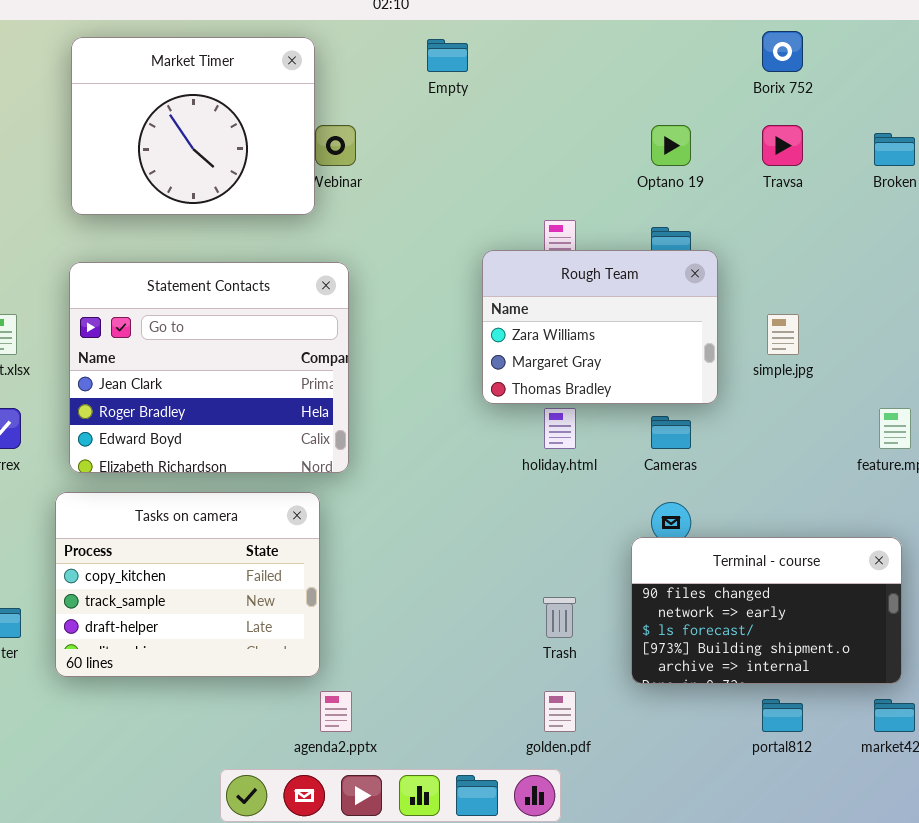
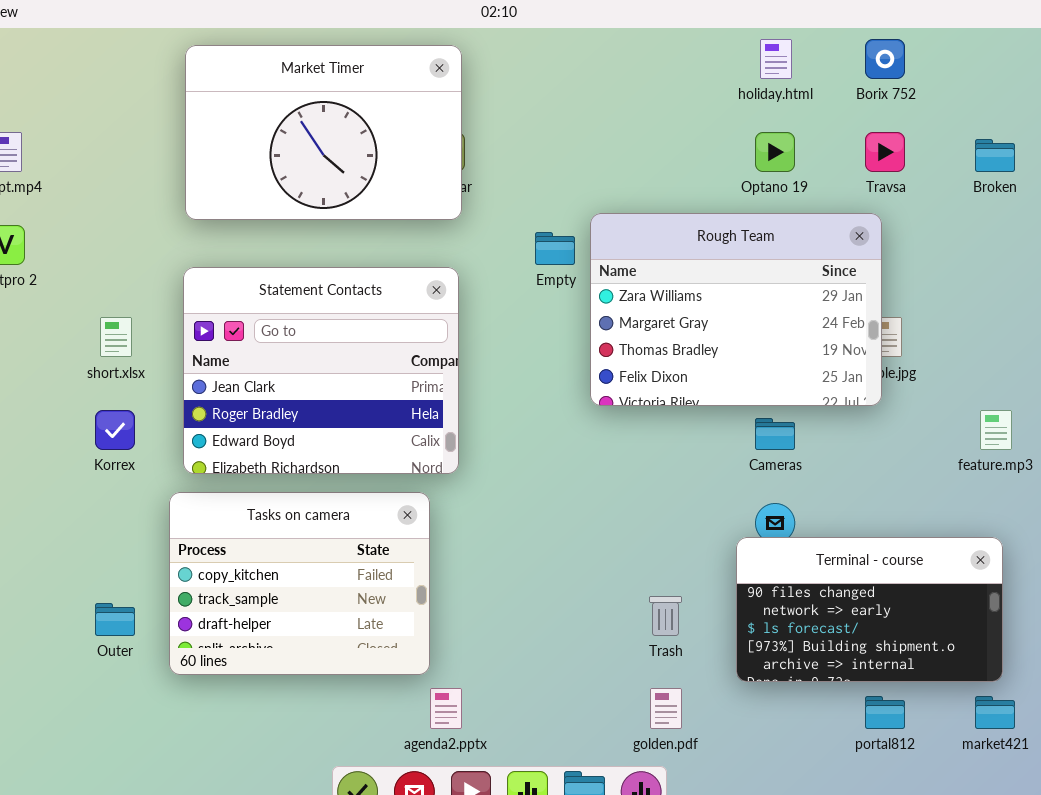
Market Timer: [71,37,315,215] -> [185,45,462,220], resized
Empty: [427,39,468,72] -> [535,232,575,265], moved
Rough Team: [482,250,718,404] -> [590,213,882,406], resized
holiday.html: [544,408,576,449] -> [760,39,792,79], moved

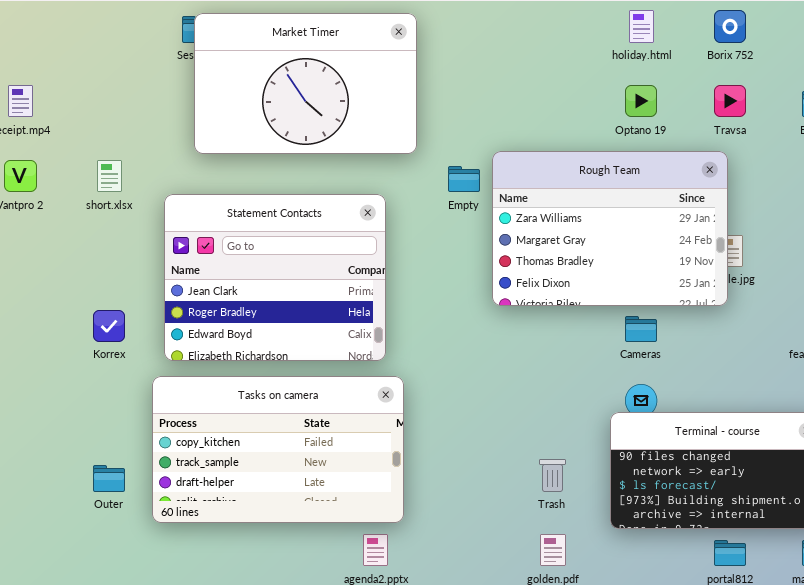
Market Timer: [185,45,462,220] -> [194,13,417,154], moved
short.xlsx: [100,317,132,357] -> [97,160,122,192], moved
Tasks on camera: [169,492,430,675] -> [152,376,404,523], resized

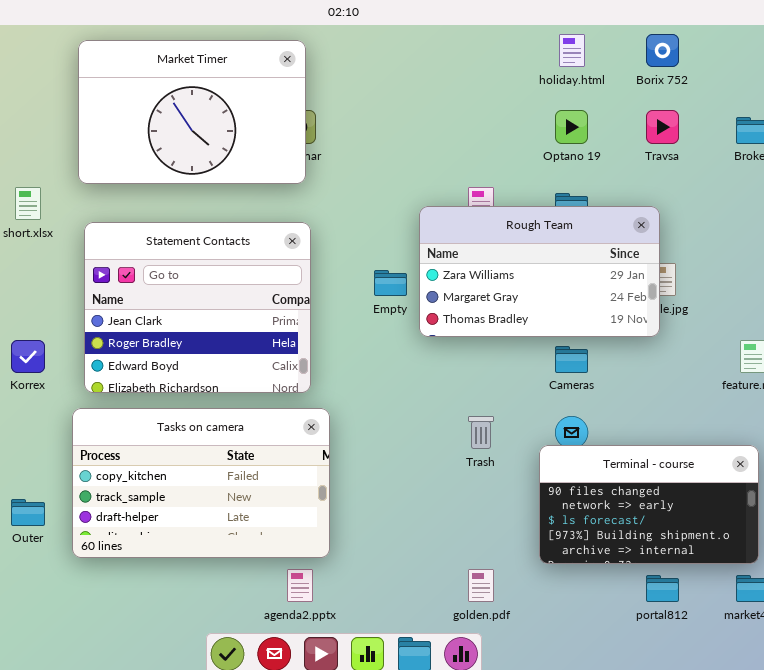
Market Timer: [194,13,417,154] -> [78,40,306,184], moved
Rough Team: [492,151,728,306] -> [419,206,660,337], resized
Empty: [448,166,480,192] -> [374,270,407,296], moved
Trash: [539,459,566,492] -> [468,416,494,449], moved

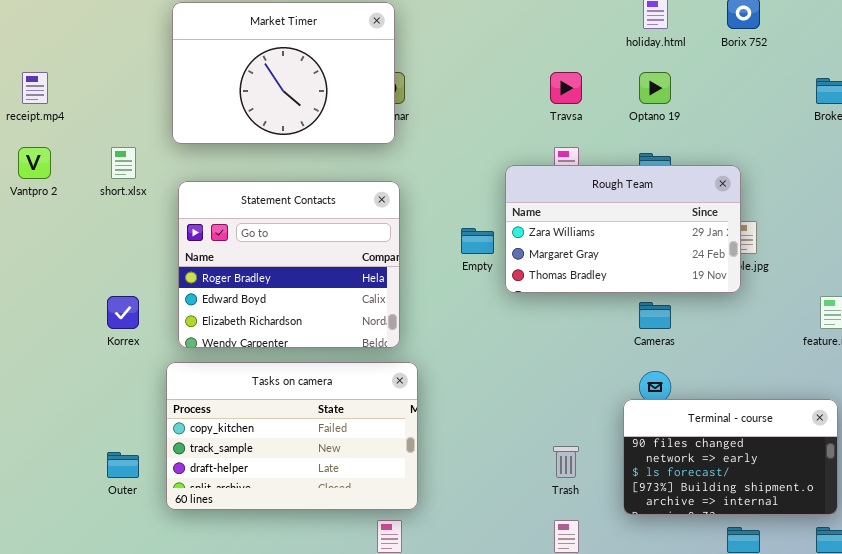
Travsa: [646,110,679,144] -> [550,72,582,104], moved
Statement Contacts: [84,222,311,393] -> [178,181,400,348], scrolled down 1 row
Trash: [468,416,494,449] -> [553,446,579,478], moved

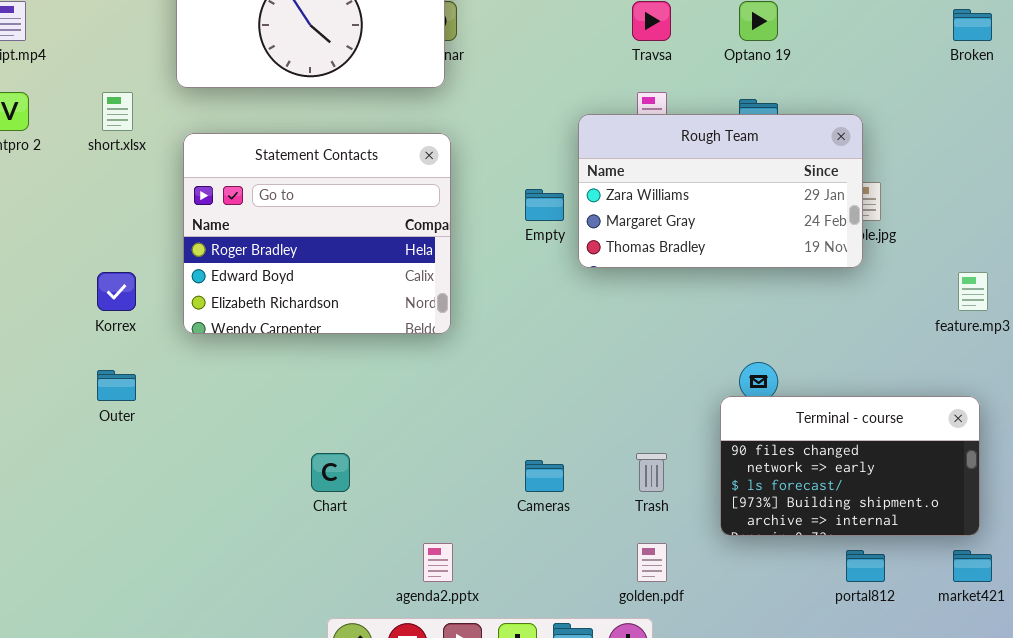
Cameras: [639,302,671,329] -> [525,460,564,492], moved
Tasks on camera: [166,362,418,510] -> none, closed
Outer: [107,452,139,478] -> [97,370,136,401], moved

